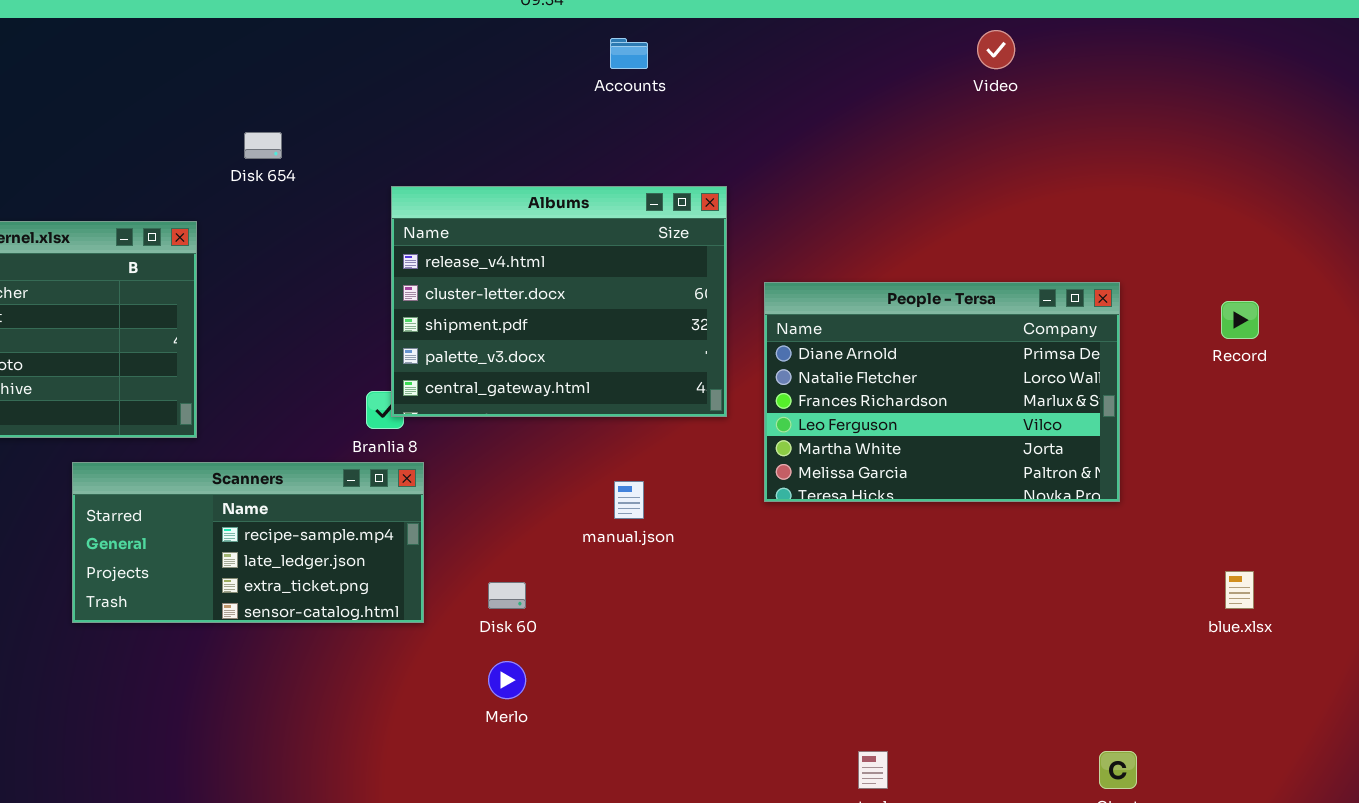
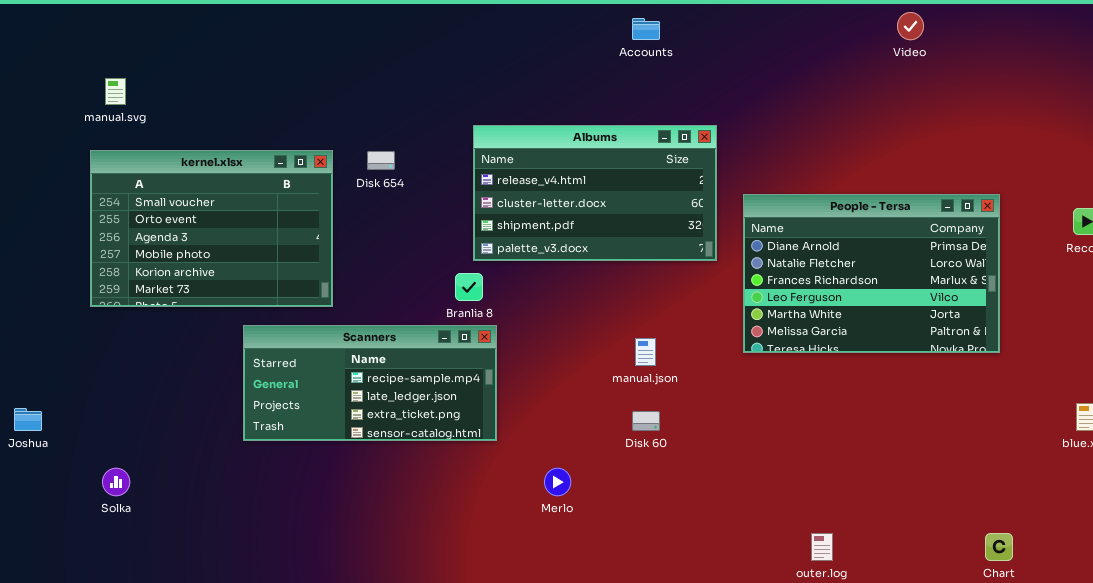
Disk 654: [244,132,282,159] -> [367,151,395,170], moved
Albums: [391,186,727,417] -> [473,125,717,261], resized
Disk 60: [488,582,526,609] -> [632,411,660,431], moved

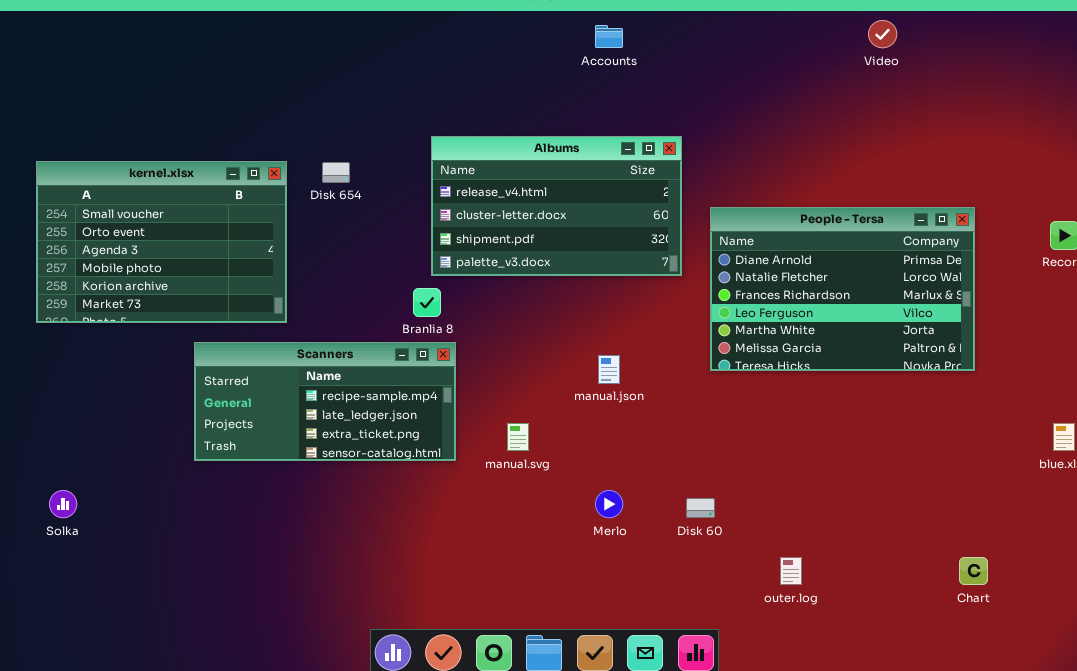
manual.svg: [105,78,126,105] -> [507,423,529,451], moved
Disk 60: [632,411,660,431] -> [686,498,715,518], moved
Merlo: [544,468,571,496] -> [595,490,623,518], moved

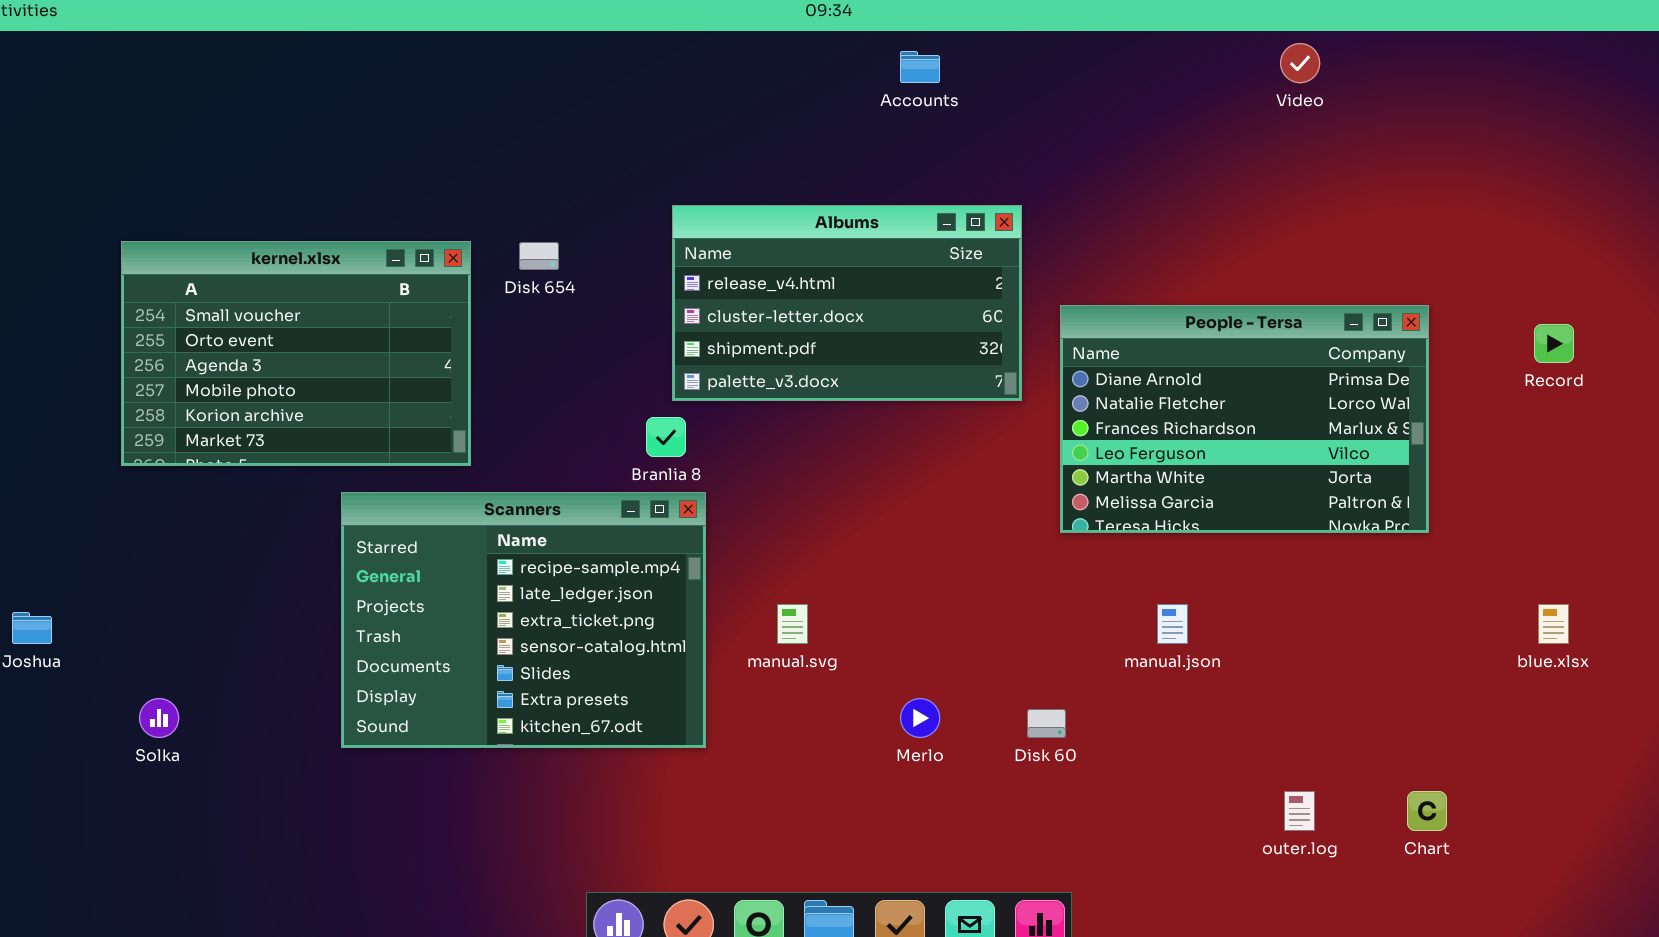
Scanners: [194,342,456,461] -> [341,492,706,748], resized
manual.json: [598,355,620,384] -> [1157,604,1188,644], moved
outer.log: [780,557,802,585] -> [1284,791,1315,831], moved

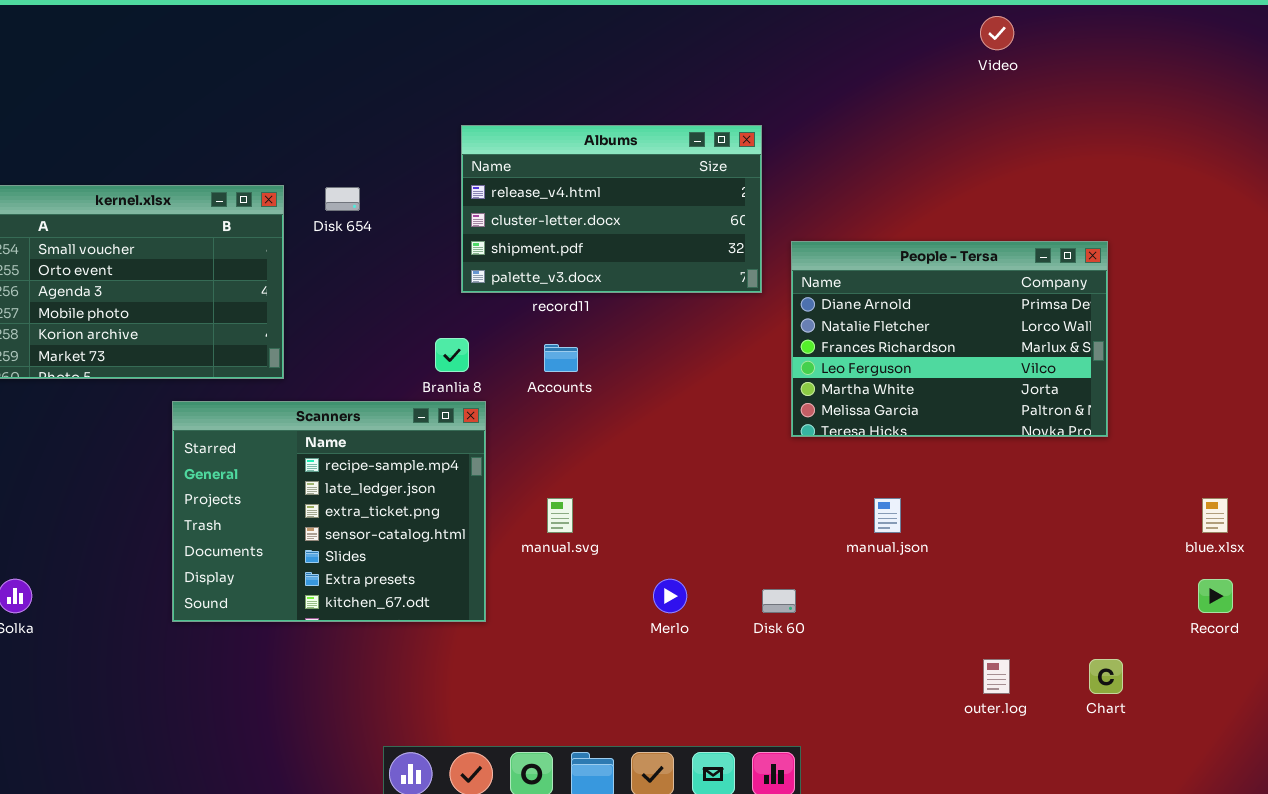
Accounts: [900,51,940,83] -> [544,344,578,372], moved
Albums: [672,205,1022,401] -> [461,125,762,293], moved
Record: [1534,324,1574,363] -> [1198,579,1233,613], moved

